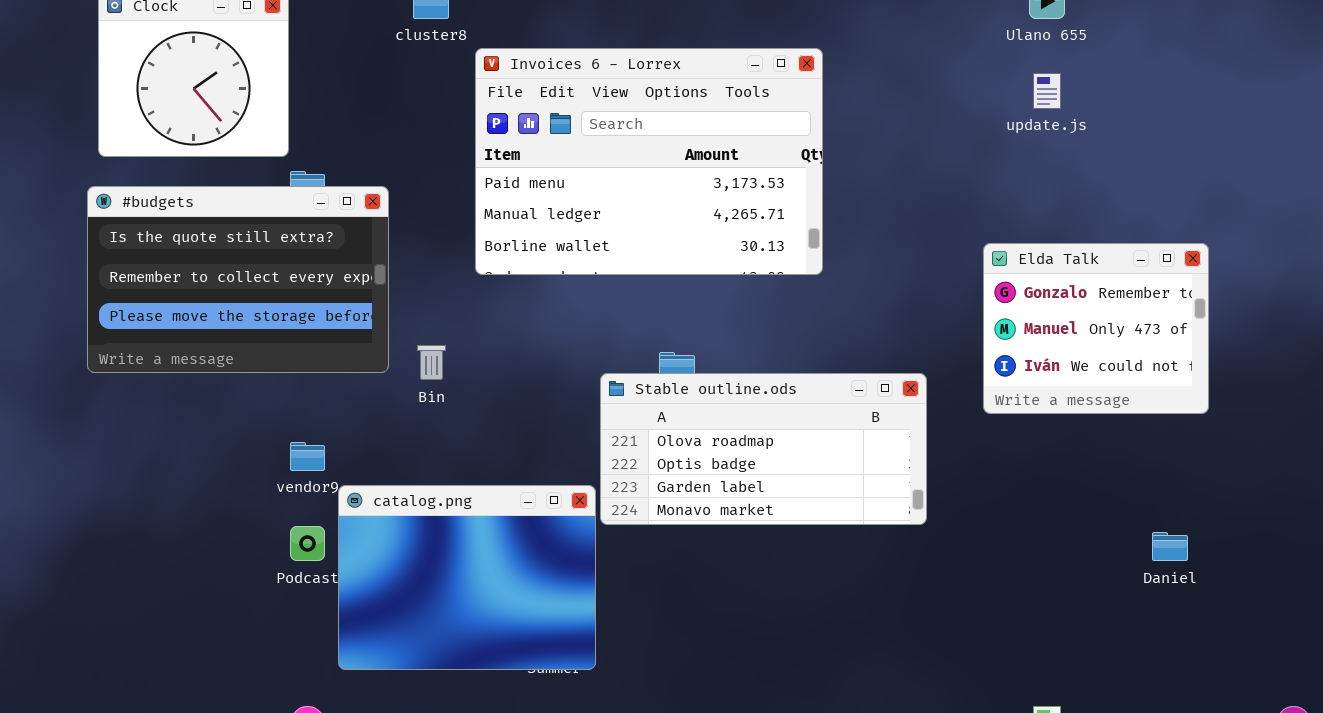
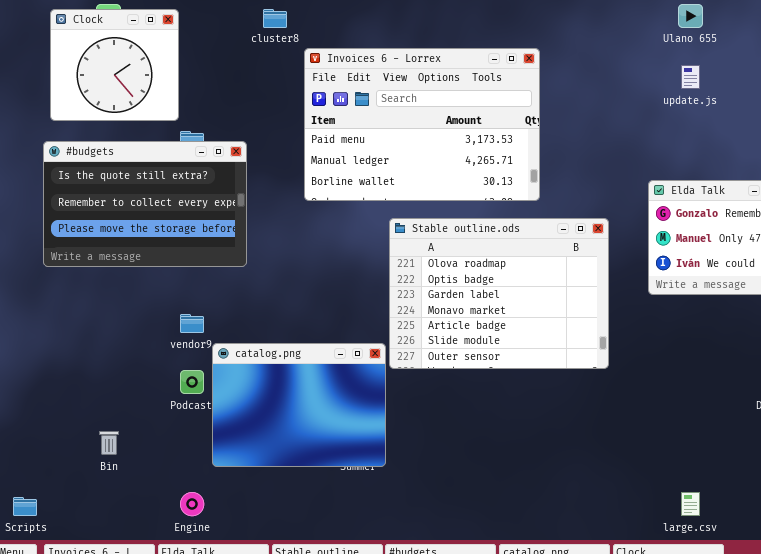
Bin: [417,345,446,380] -> [99,431,119,455], moved
Stable outline.ods: [600,373,927,525] -> [389,218,609,369], resized

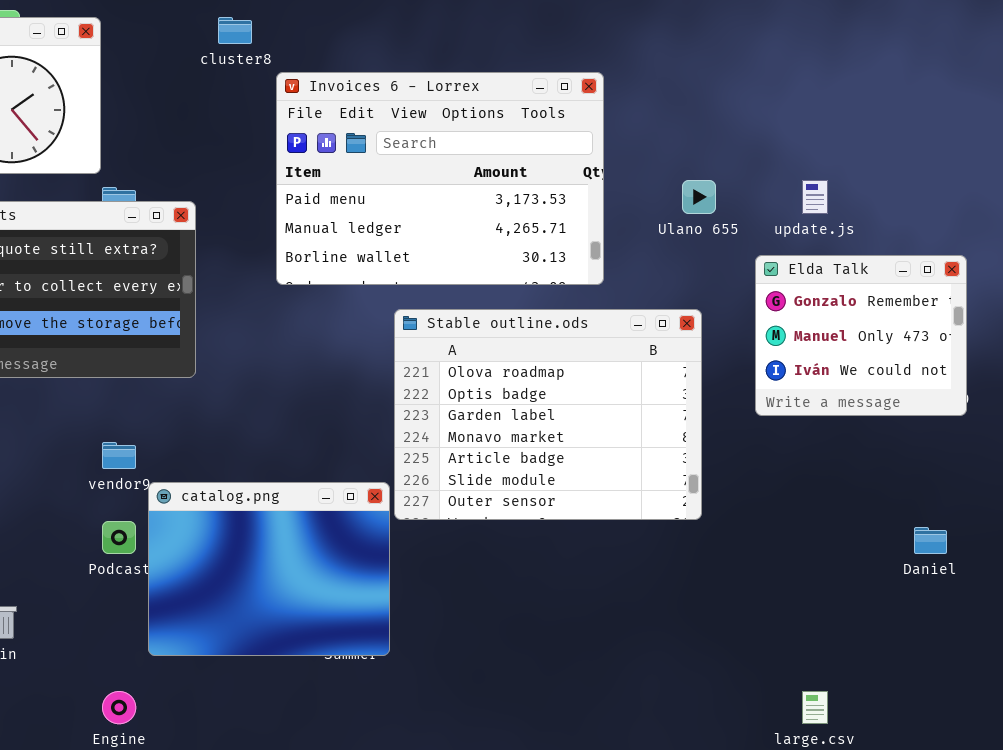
Ulano 655: [678,4,703,28] -> [682,180,716,214], moved
update.js: [681,65,700,89] -> [802,180,828,214], moved

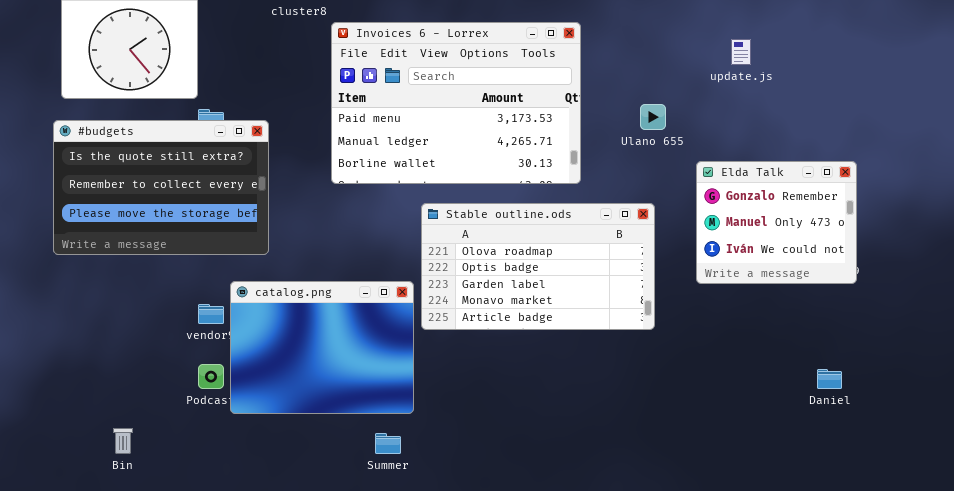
update.js: [802,180,828,214] -> [731,39,751,65], moved
Stable outline.ods: [394,309,702,520] -> [421,203,655,330], resized
catalog.png: [148,482,390,656] -> [230,281,414,414], moved

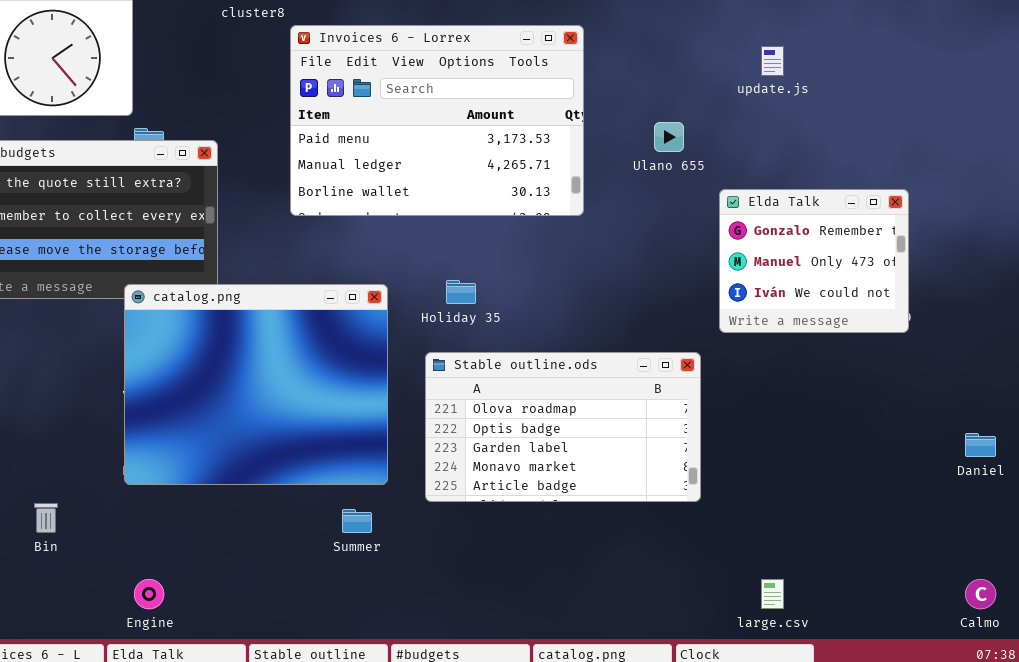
Stable outline.ods: [421,203,655,330] -> [425,352,701,502], moved
catalog.png: [230,281,414,414] -> [124,284,388,485], resized
Daniel: [817,369,842,389] -> [965,433,996,457], moved

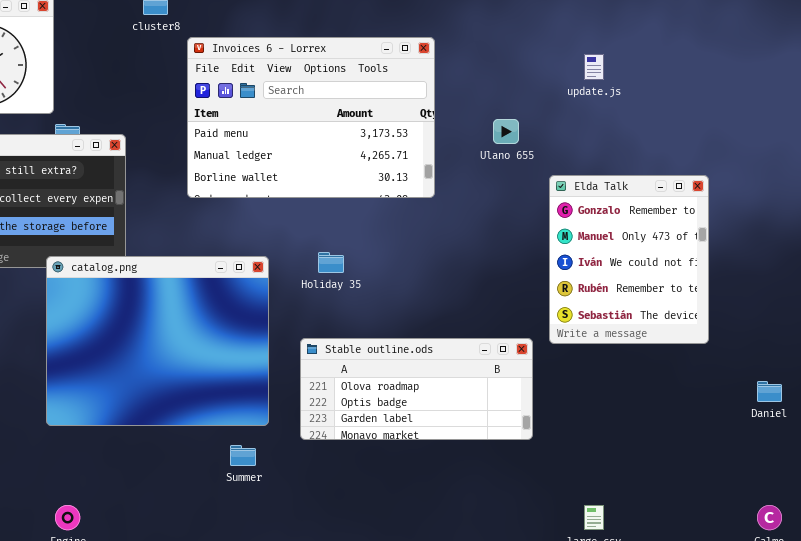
Elda Talk: [719,189,909,333] -> [549,175,709,344], resized
Stable outline.ods: [425,352,701,502] -> [300,338,533,440], resized

